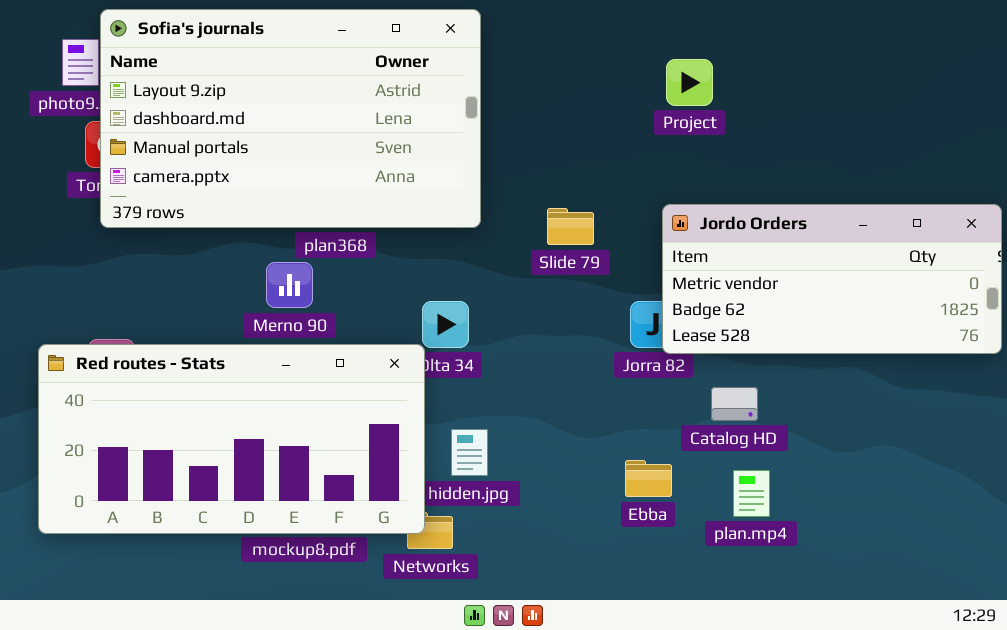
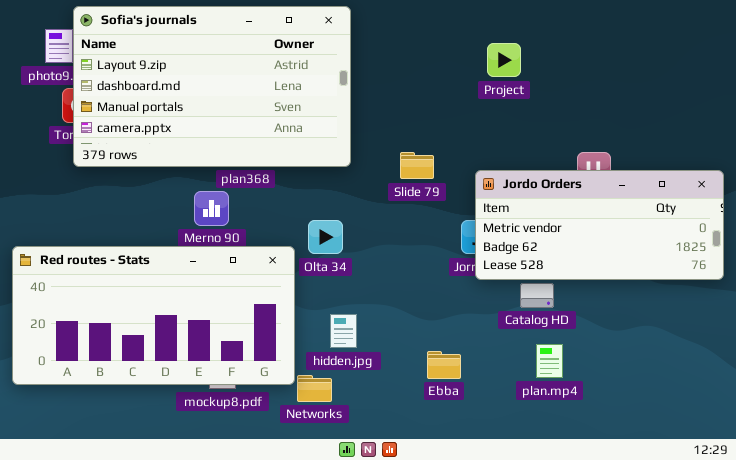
Jordo Orders: [662,204,1002,354] -> [475,170,724,280], moved
Red routes - Stats: [38,344,425,534] -> [12,246,295,385], moved
Ebba: [625,460,672,497] -> [427,351,461,379], moved

